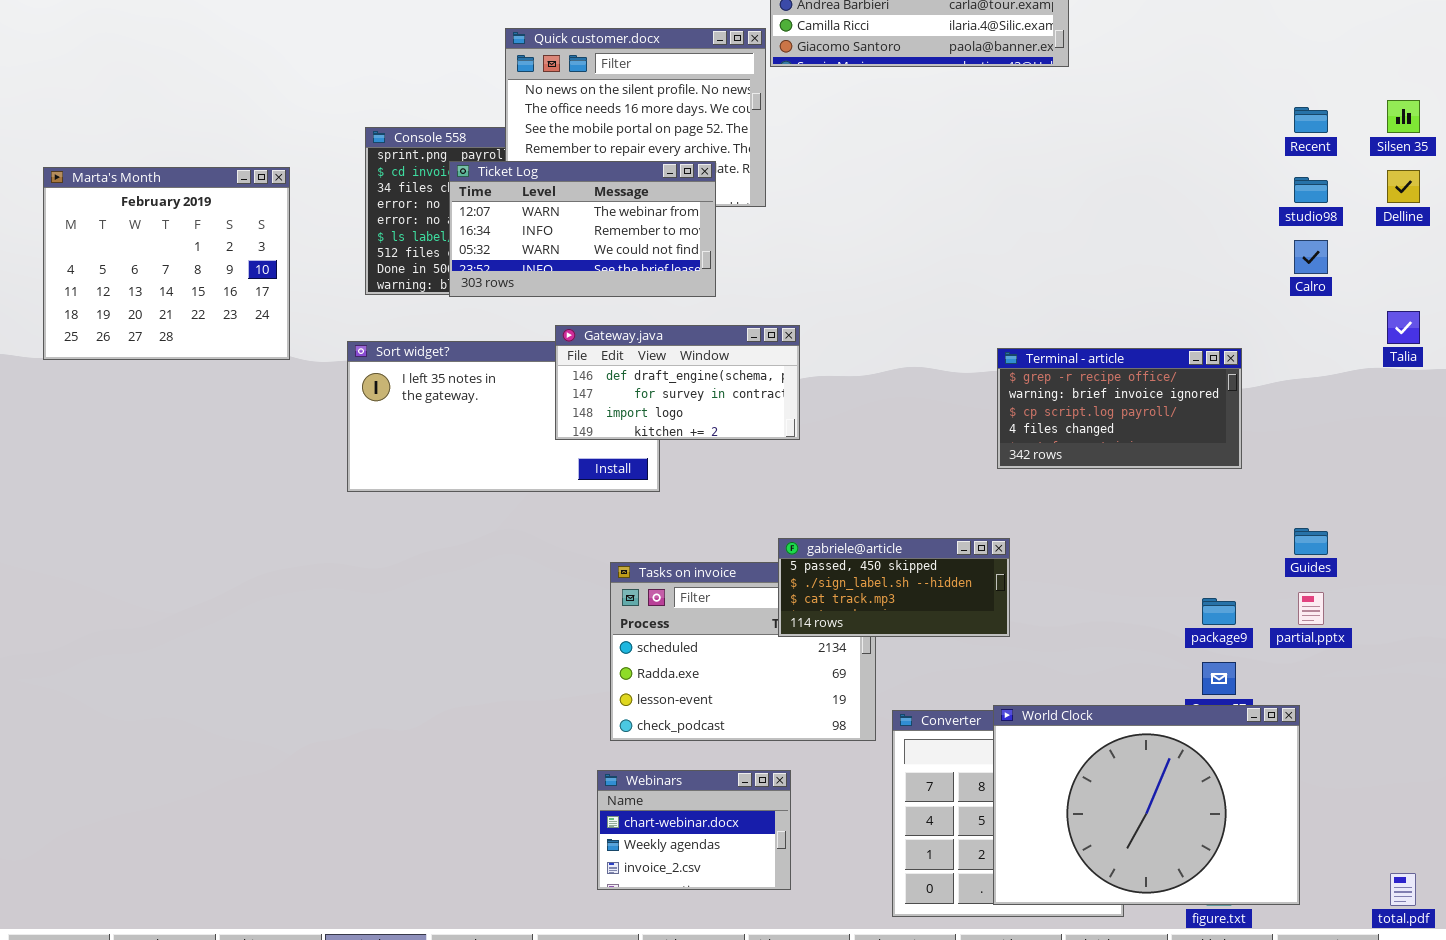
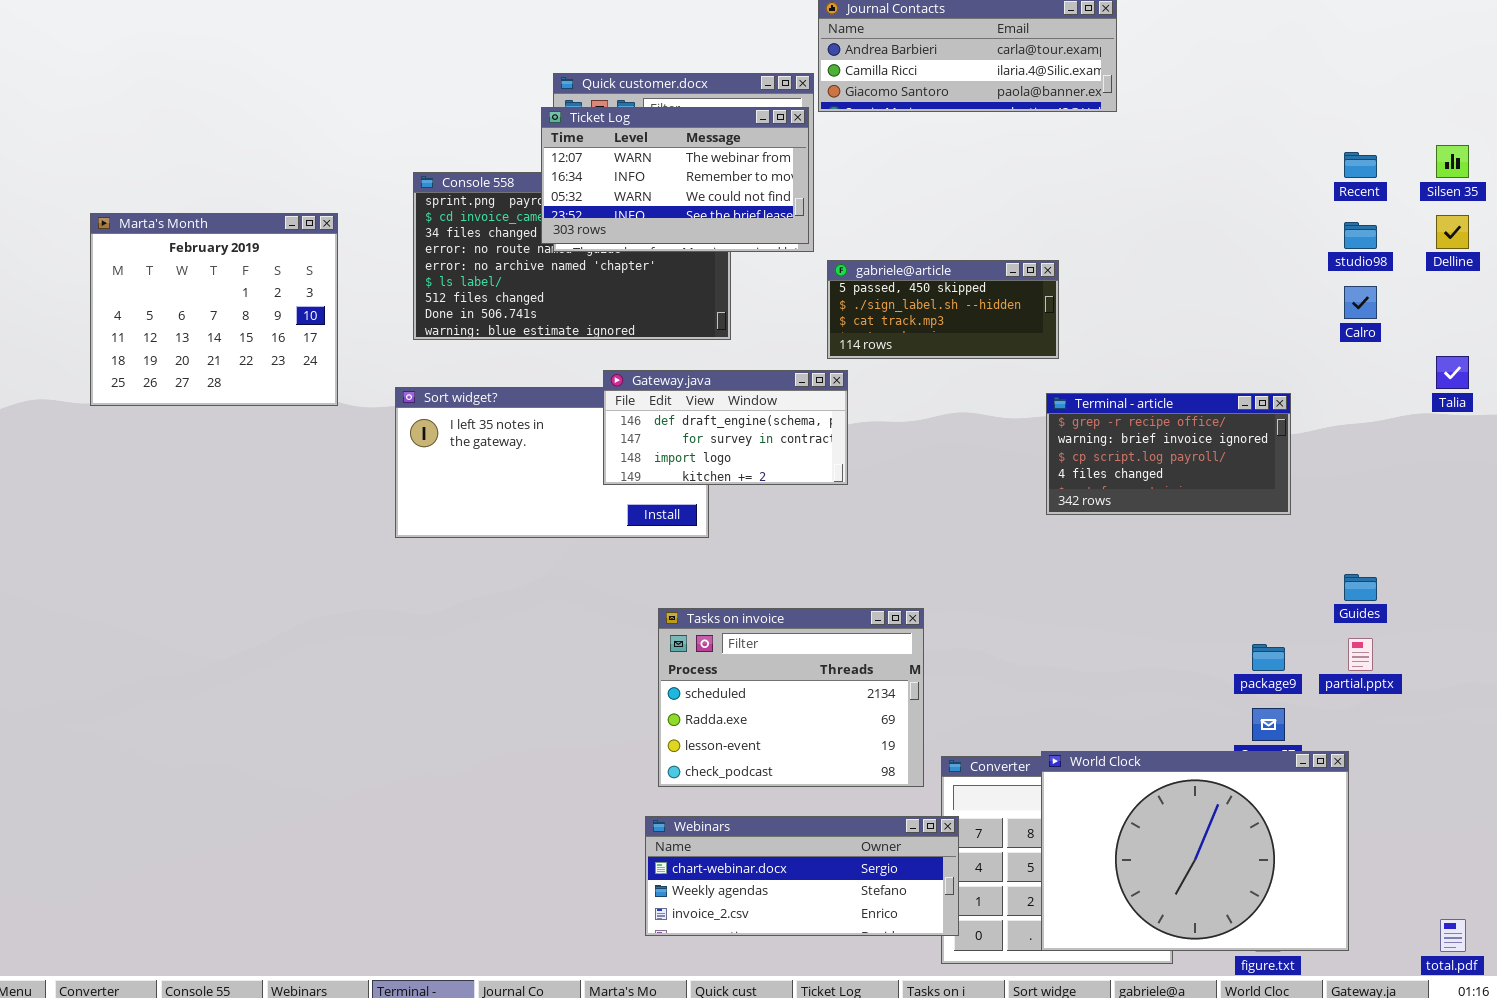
Ticket Log: [449,161,716,297] -> [541,107,809,244], moved
gabriele@article: [778,538,1010,637] -> [827,260,1059,359], moved
Webinars: [597,770,791,890] -> [645,816,959,936], resized

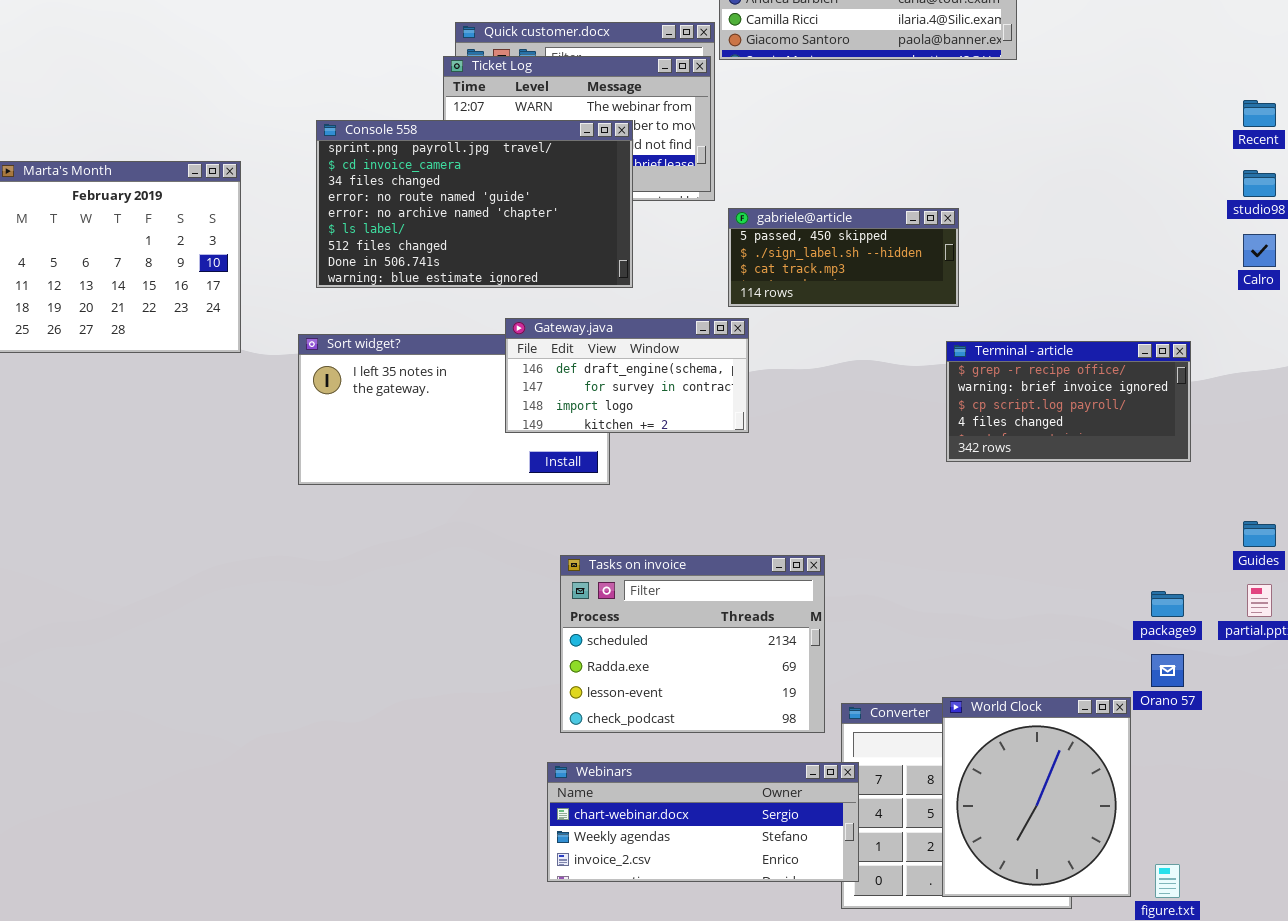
Console 558: [413,172,731,340] -> [316,120,633,288], raised
World Clock: [1041,751,1349,951] -> [942,697,1131,897], resized

